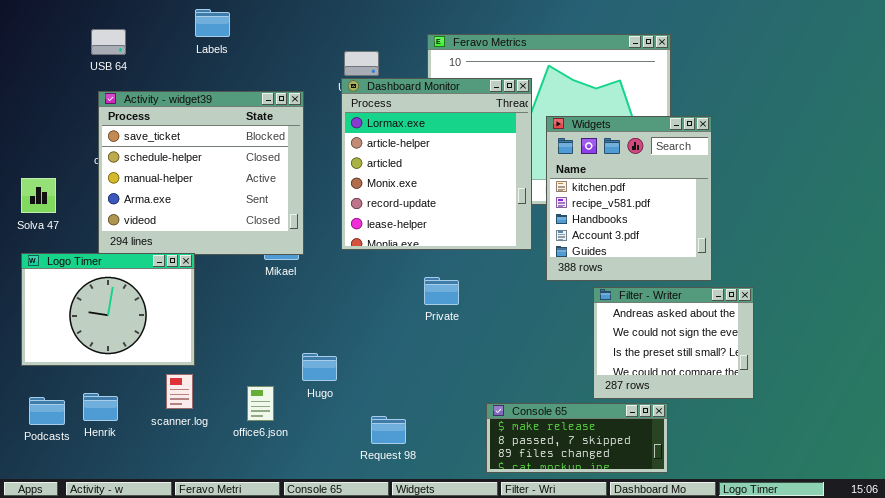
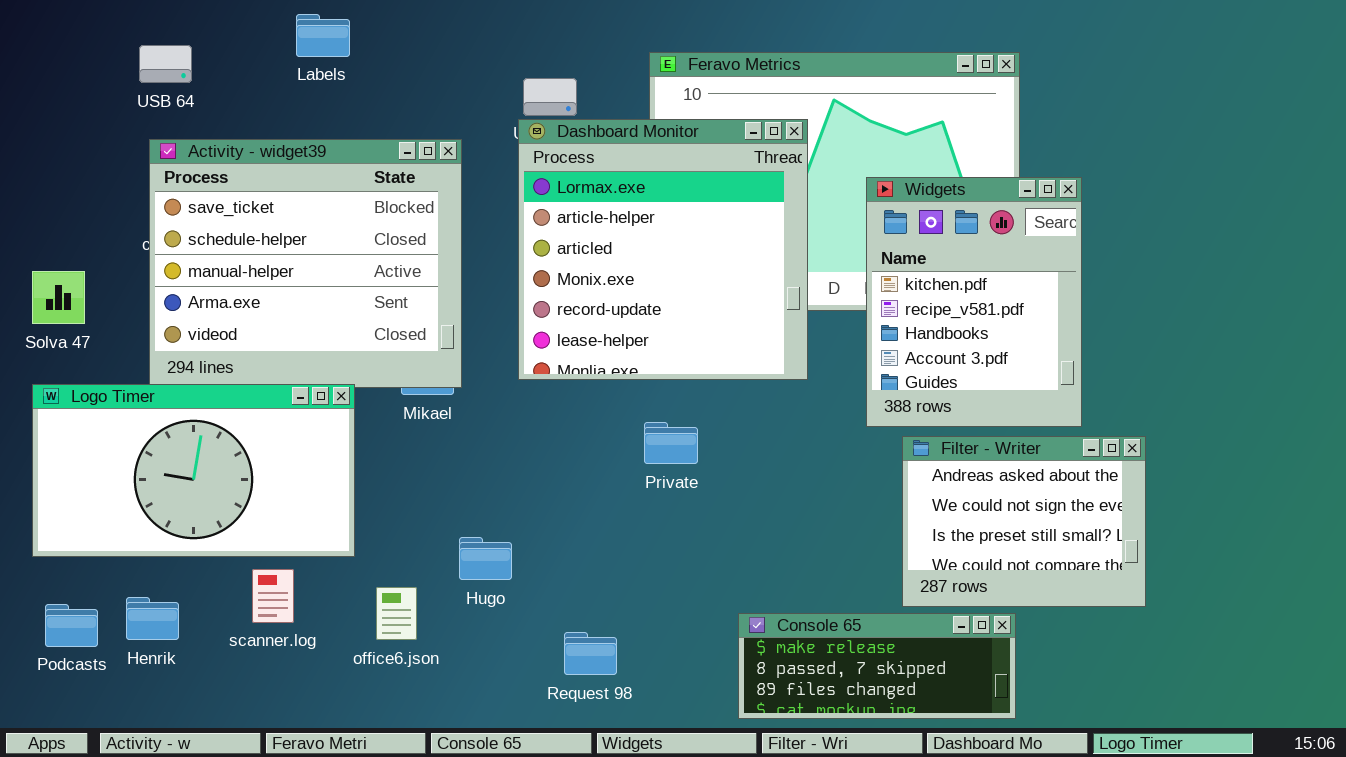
Widgets: [546,116,712,281] -> [866,177,1082,427], resized
Logo Timer: [21,253,195,366] -> [32,384,355,557], resized

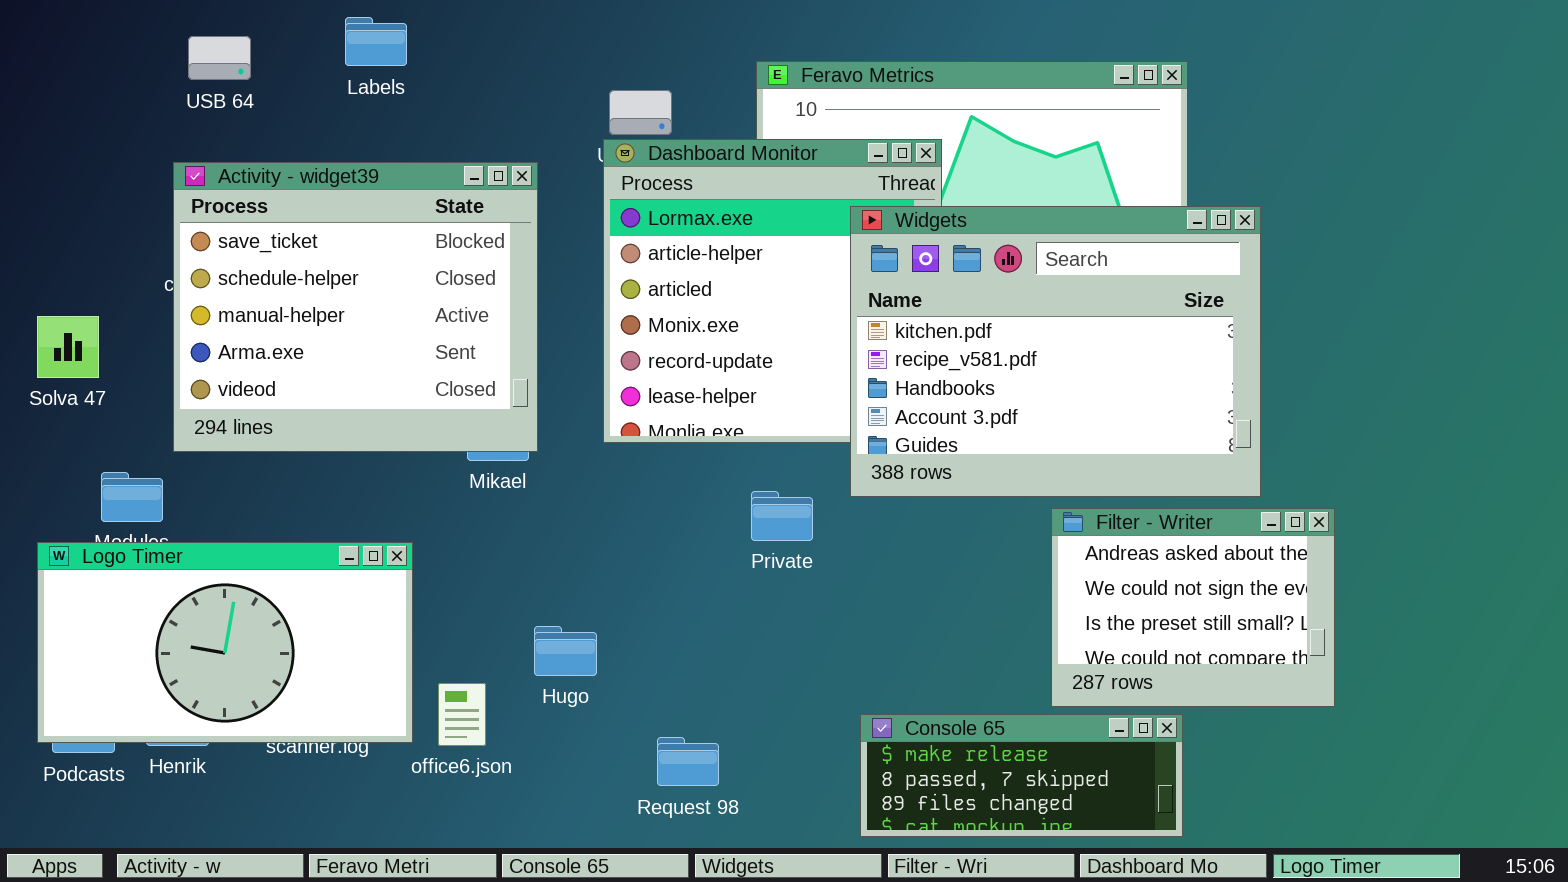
USB 64: [139,45,192,83] -> [188,36,251,80], moved
Widgets: [866,177,1082,427] -> [850,206,1261,497], resized
Logo Timer: [32,384,355,557] -> [37,542,413,743], moved

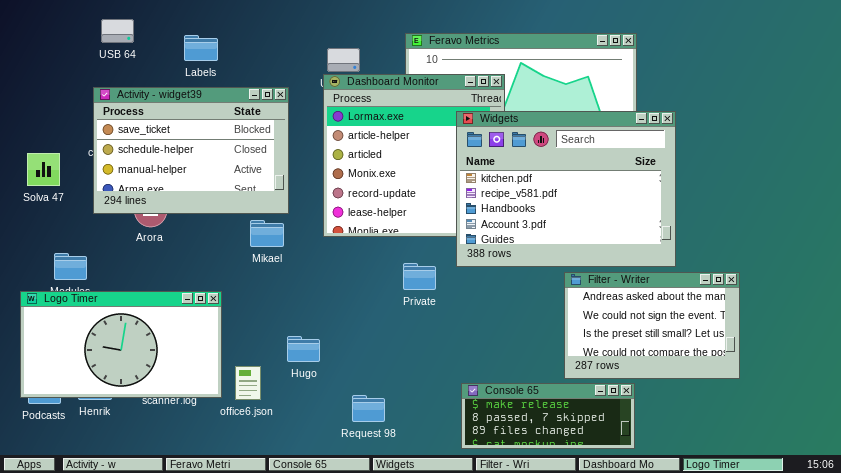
Labels: [345,17,407,66] -> [184,35,218,61], moved
Activity - widget39: [173,162,538,452] -> [93,87,289,214], resized
Solva 47: [37,316,99,378] -> [27,153,60,186], moved
Filter - Writer: [1051,508,1335,707] -> [564,272,740,379], resized

